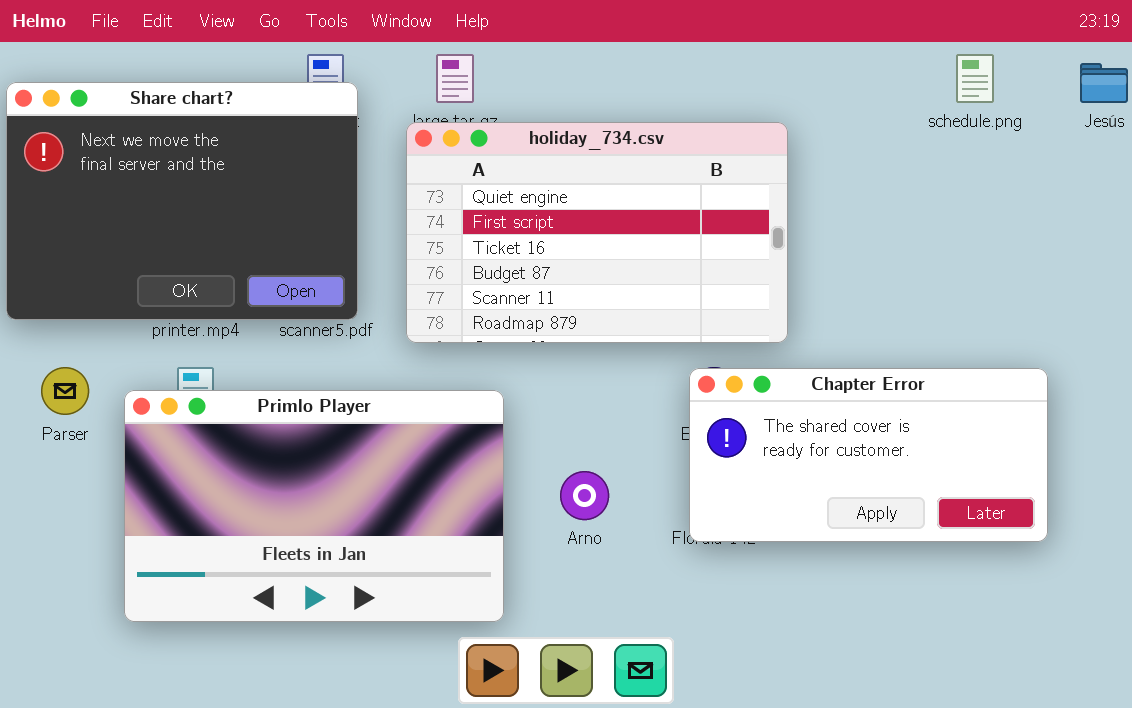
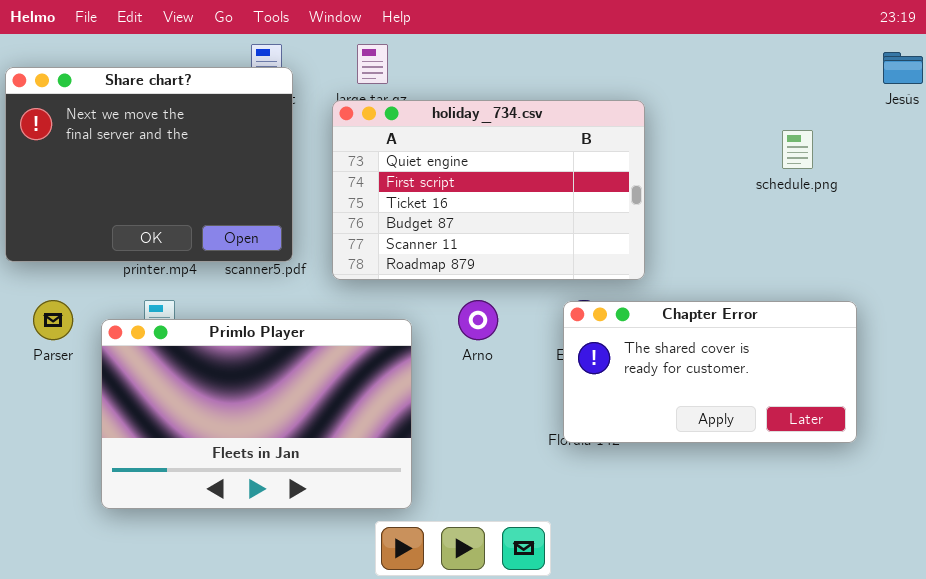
schedule.png: [956,54,994,103] -> [782,130,813,169], moved
Arno: [560,471,609,520] -> [458,300,498,340], moved

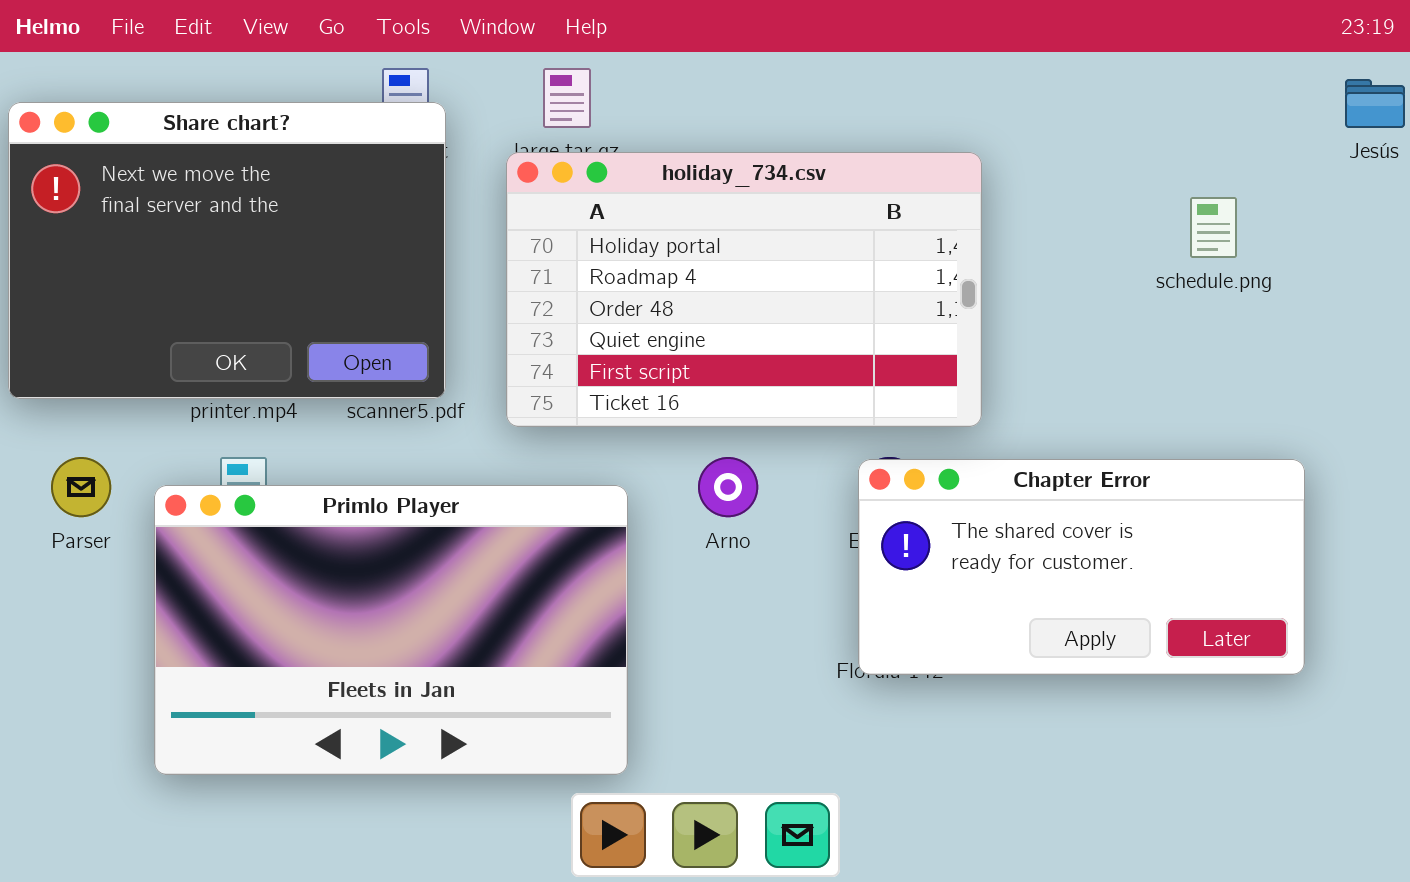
holiday_734.csv: [332,100,645,280] -> [506,152,982,427], scrolled up 3 rows

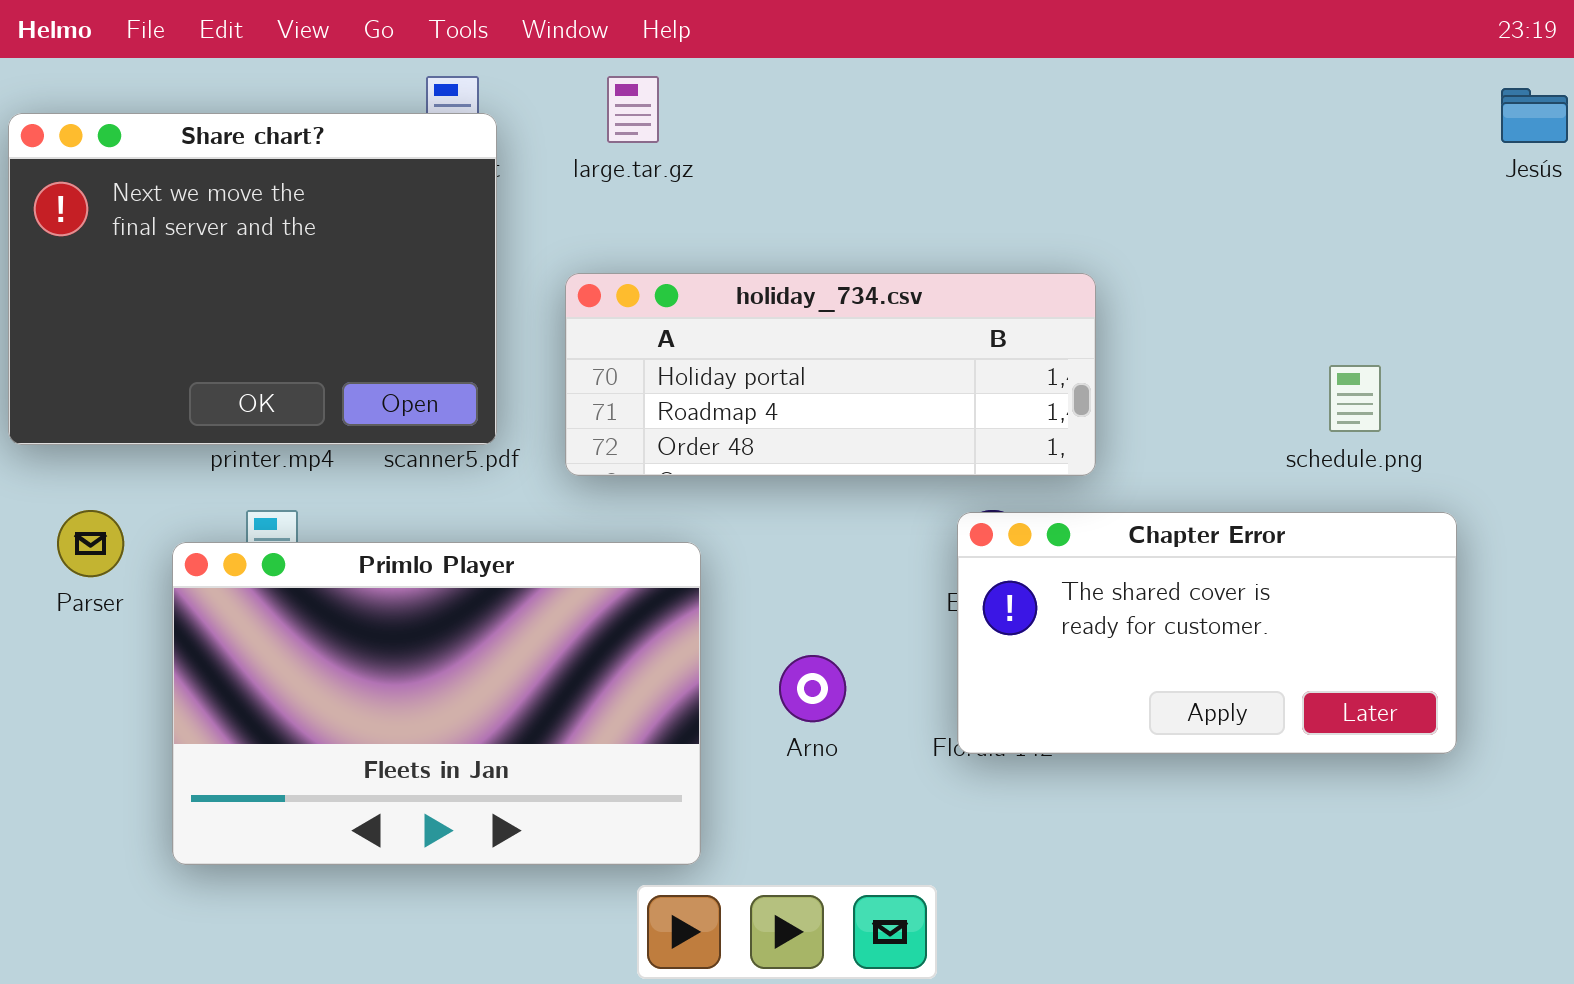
holiday_734.csv: [506,152,982,427] -> [565,273,1096,476], resized
schedule.png: [1190,197,1237,258] -> [1329,365,1381,432], moved
Arno: [698,457,758,517] -> [779,655,846,722], moved

